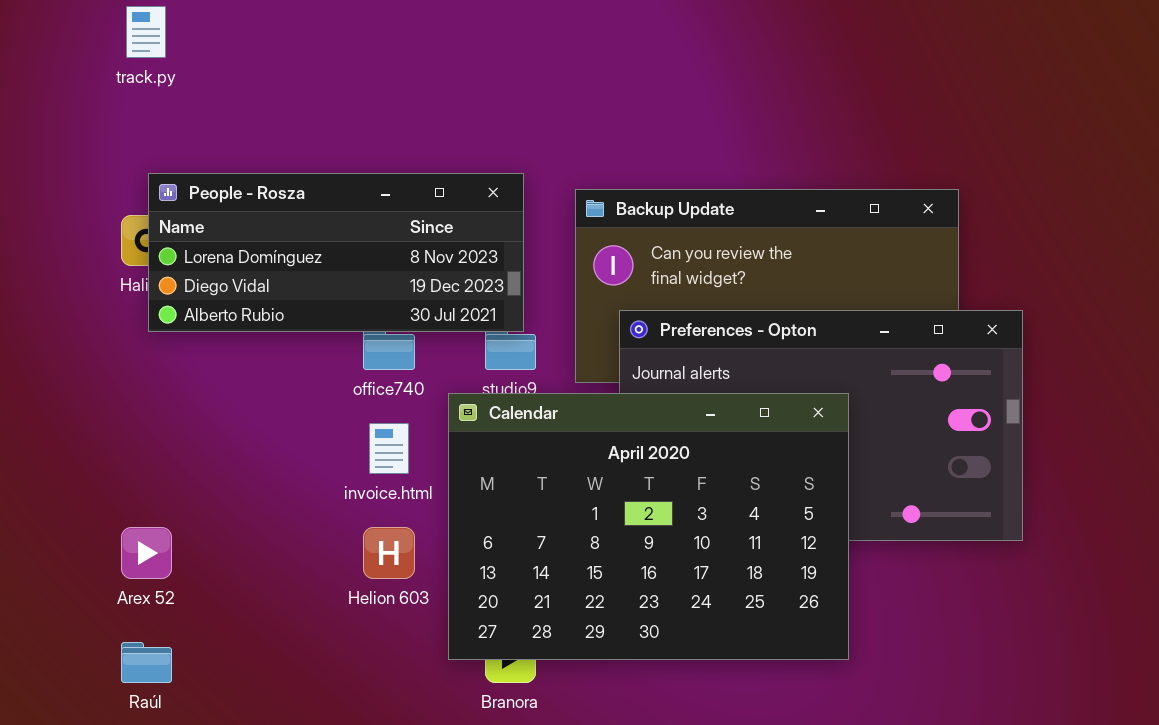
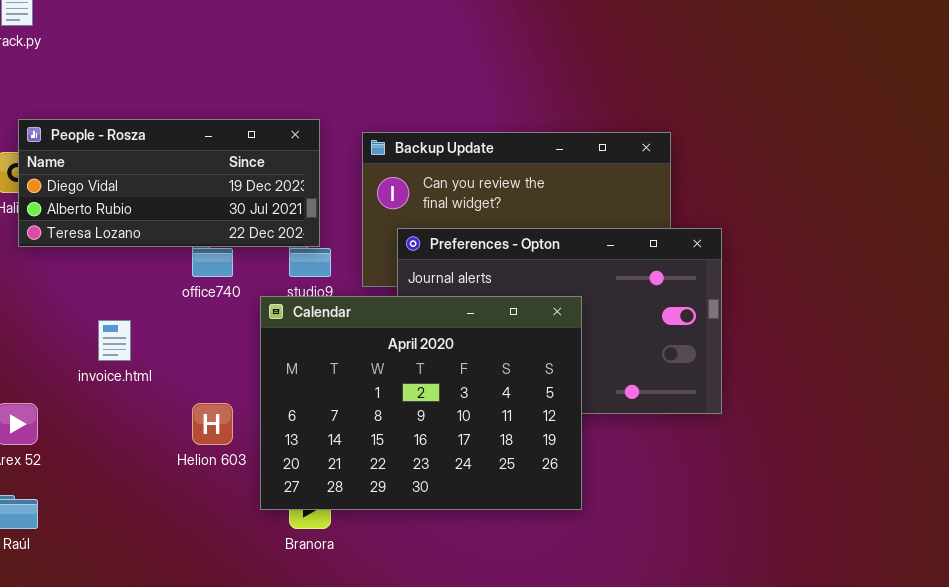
People - Rosza: [148,173,524,332] -> [18,119,320,247], scrolled down 1 row
invoice.html: [369,423,409,474] -> [98,320,131,361], moved

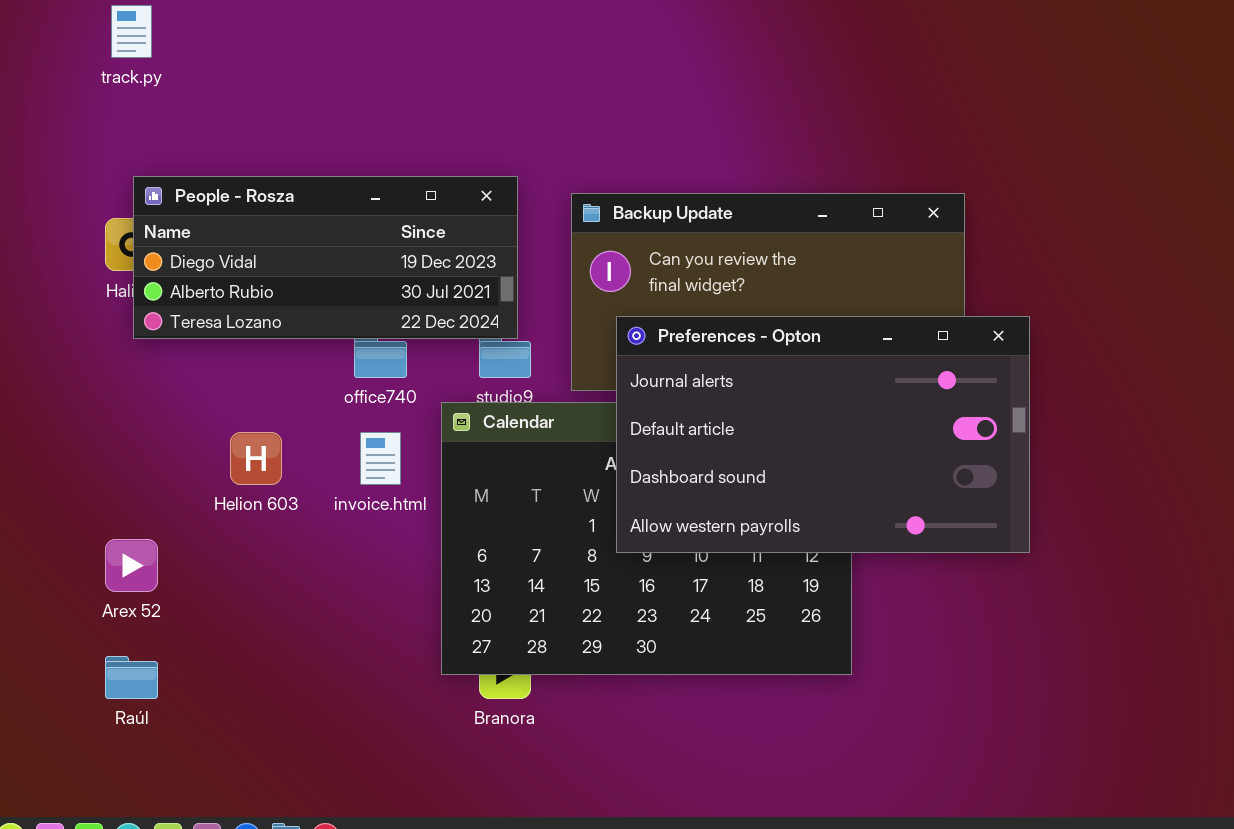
Preferences - Opton: [397,228,722,414] -> [616,316,1030,553], raised
invoice.html: [98,320,131,361] -> [360,432,401,485], moved
Helion 603: [192,403,233,445] -> [230,432,282,485], moved

